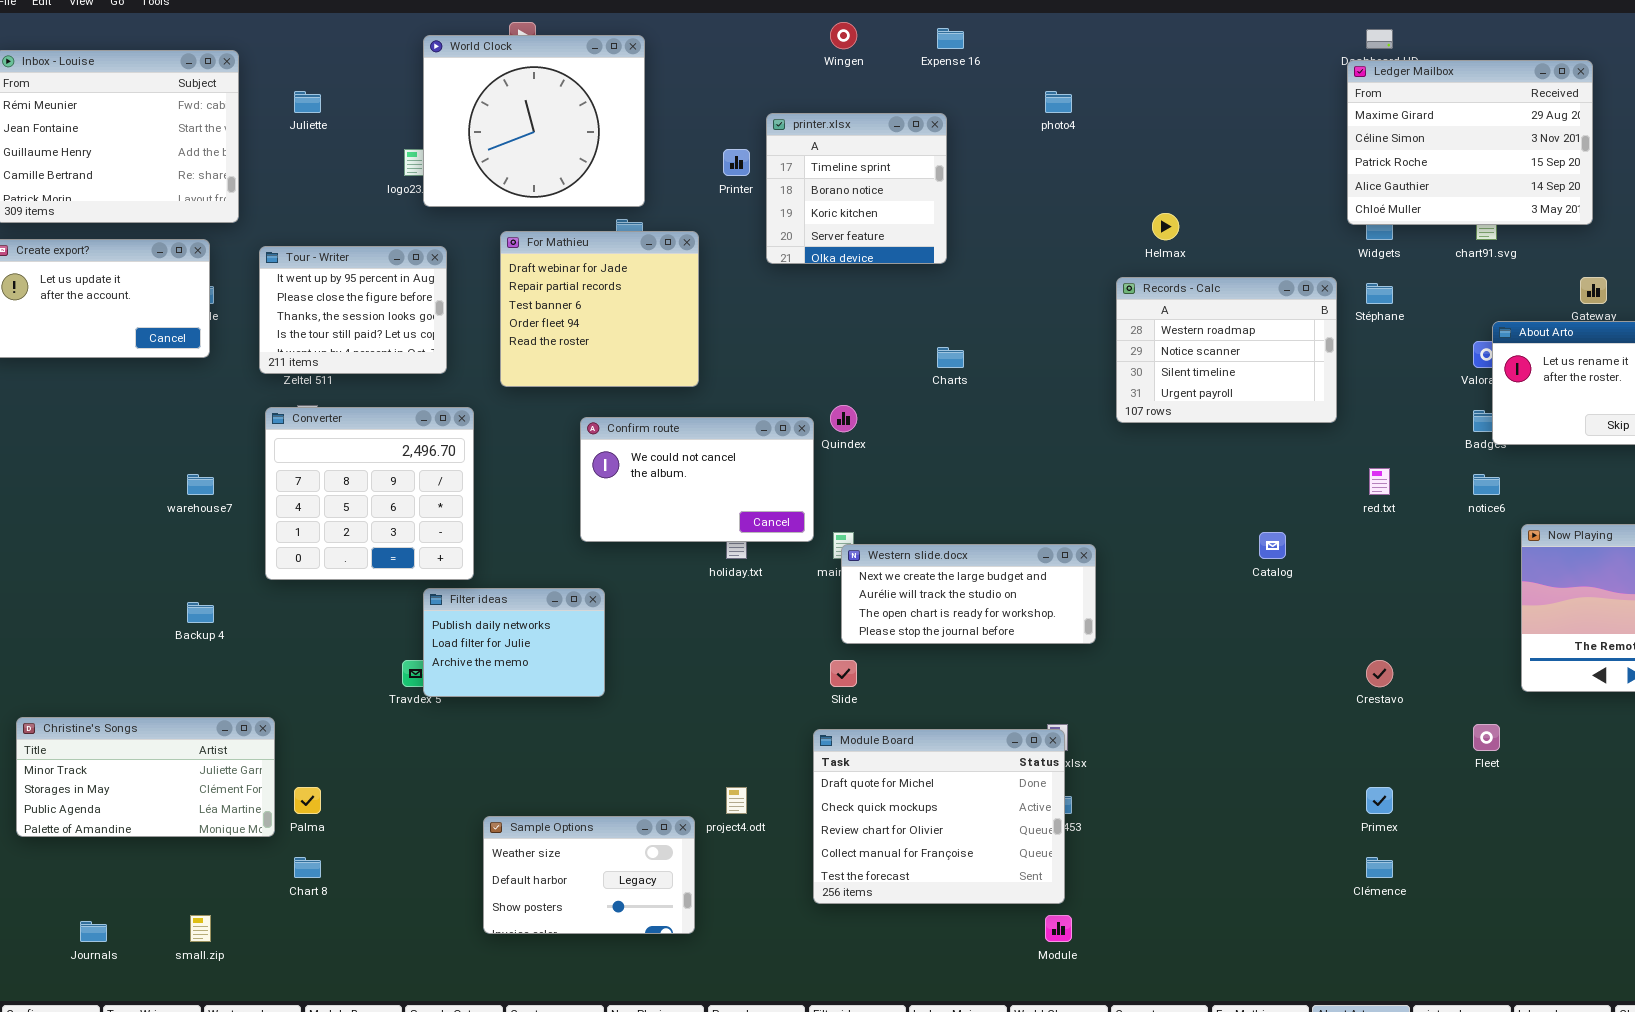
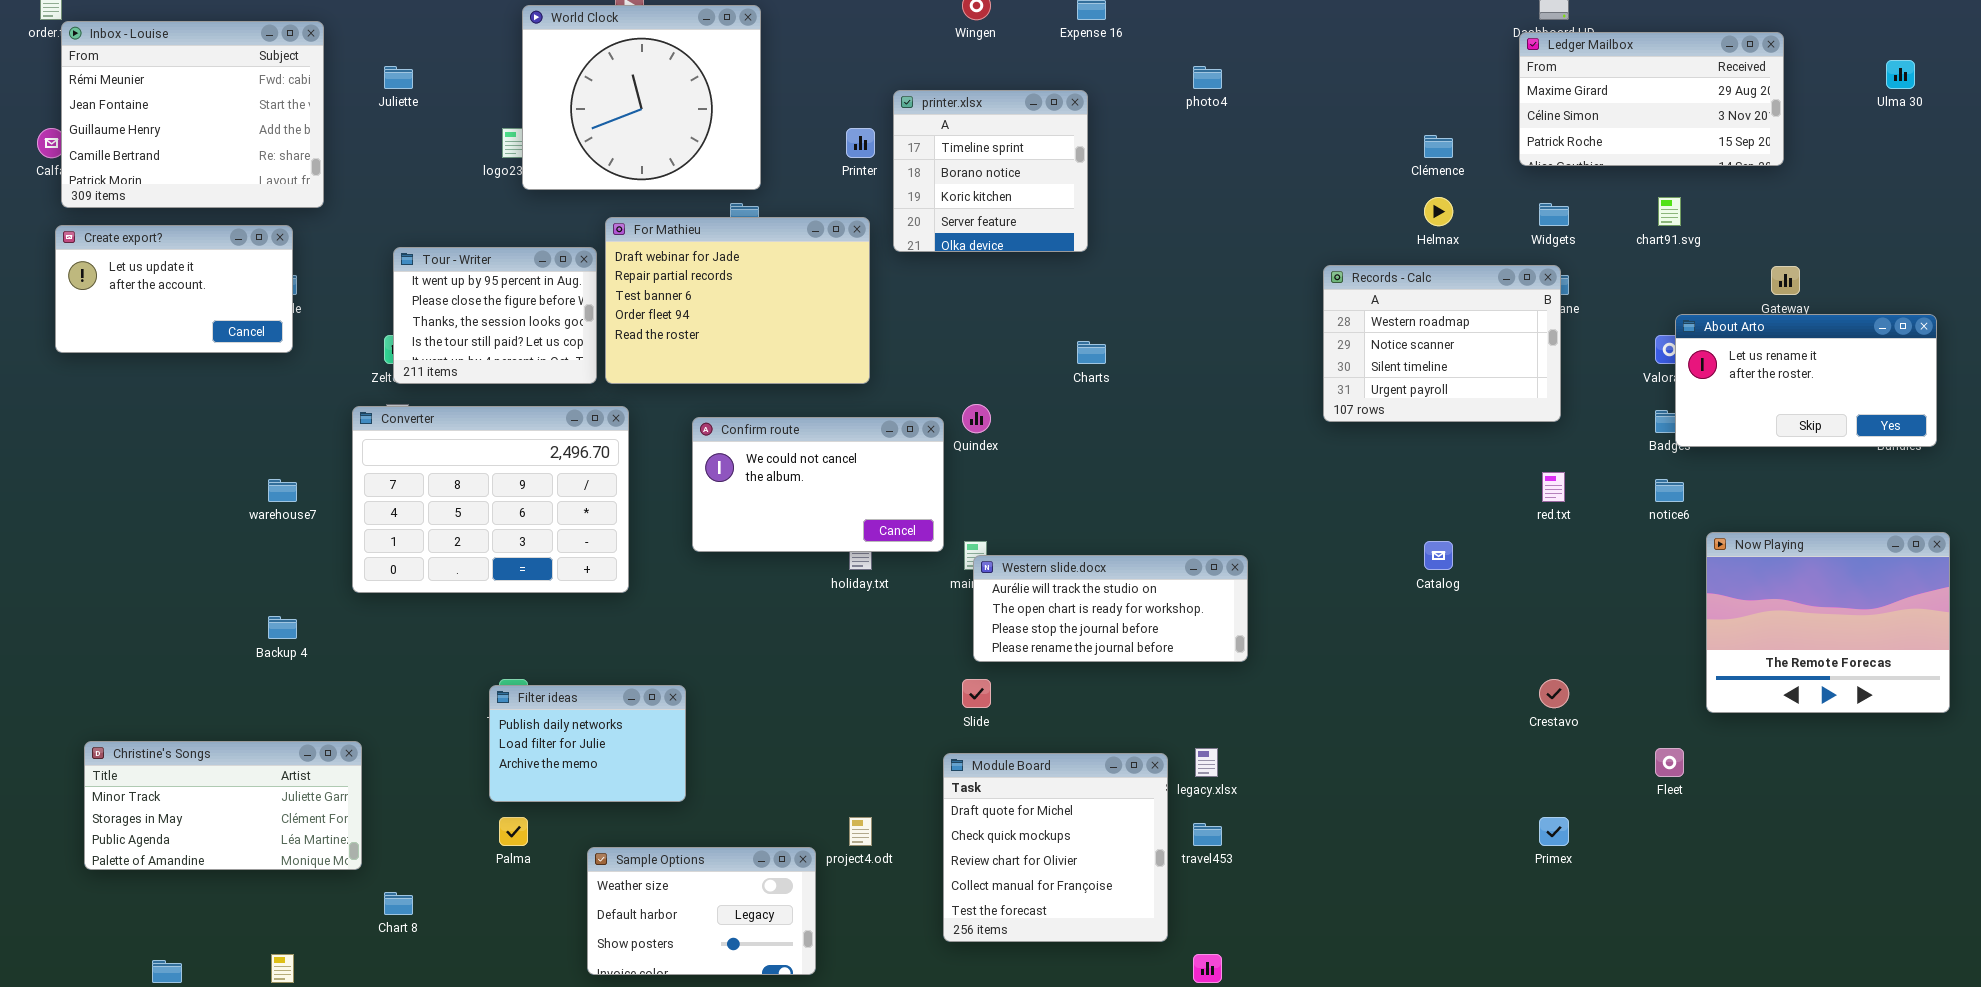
Ledger Mailbox: [1347,60,1593,225] -> [1519,32,1784,166], resized
Helmax: [1152,213,1179,240] -> [1424,197,1453,226], moved
For Mathieu: [500,231,699,387] -> [605,217,870,384], resized
Tour - Writer: [259,246,447,374] -> [393,247,597,384], moved
Records - Calc: [1116,277,1337,423] -> [1323,265,1561,422], moved
Converter: [265,407,474,580] -> [352,406,629,593], resized
Western slide.docx: [841,544,1096,644] -> [973,555,1248,662], scrolled down 1 row
Filter ideas: [423,588,605,697] -> [489,685,686,802], moved
Module Board: [813,729,1065,904] -> [943,753,1168,942], resized
Palma: [294,787,321,814] -> [499,817,528,846], moved
Clémence: [1366,857,1393,878] -> [1424,135,1453,158], moved

